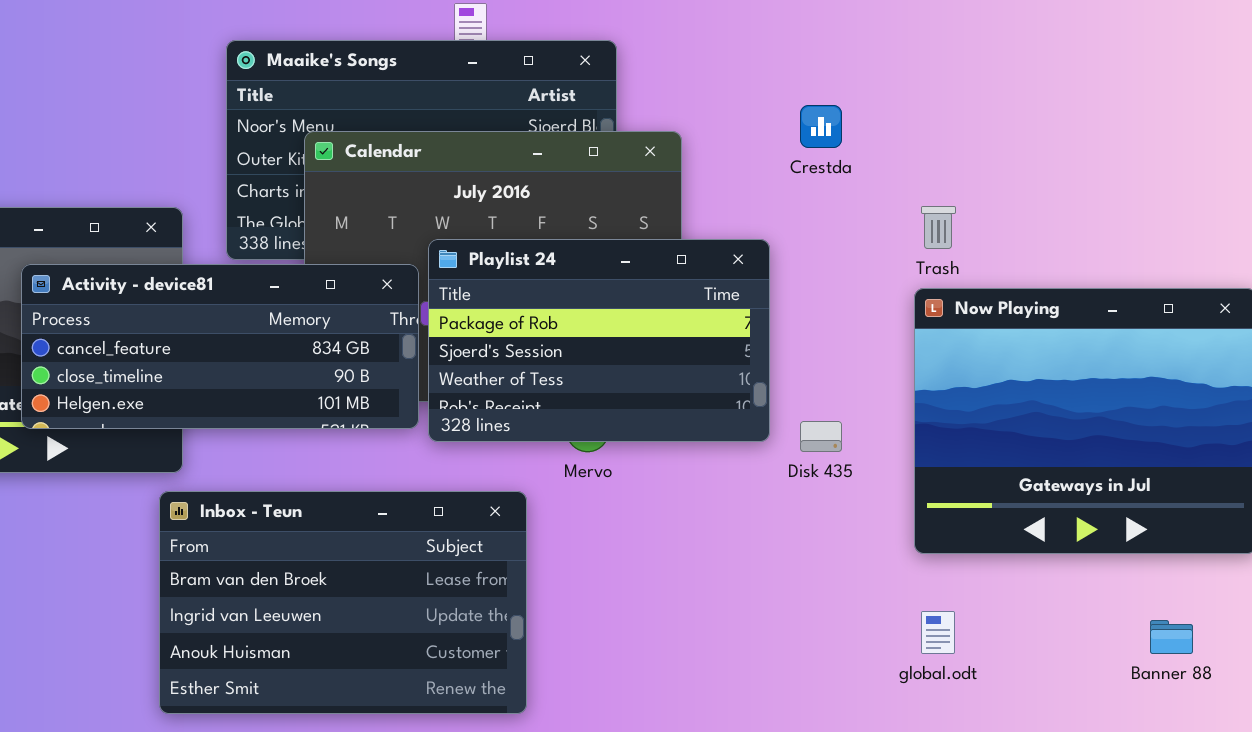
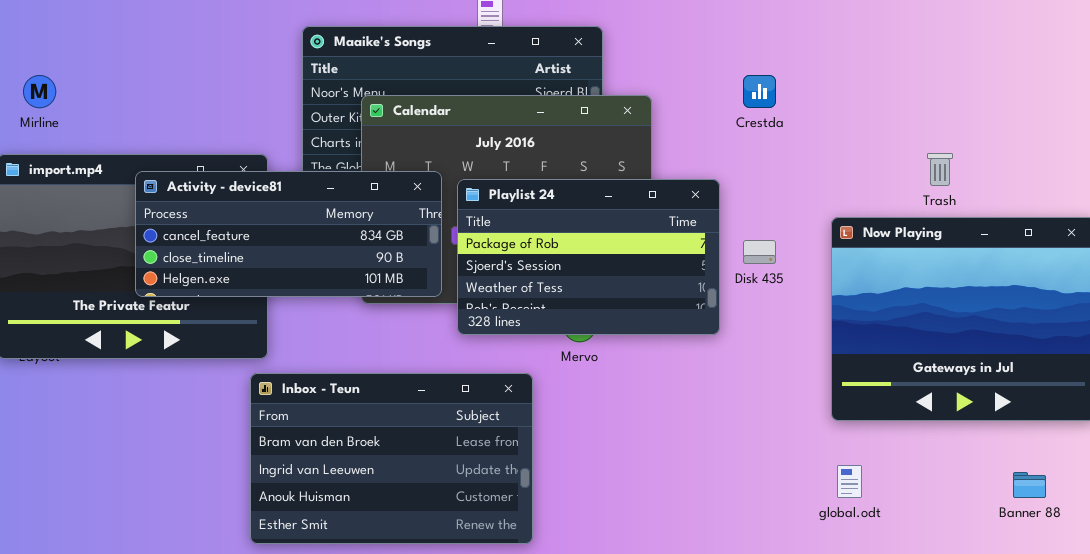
Trash: [921,206,956,249] -> [927,153,953,186], moved
Activity - device81: [21,264,419,429] -> [135,171,442,297], moved
Disk 435: [800,421,842,452] -> [743,240,776,264], moved

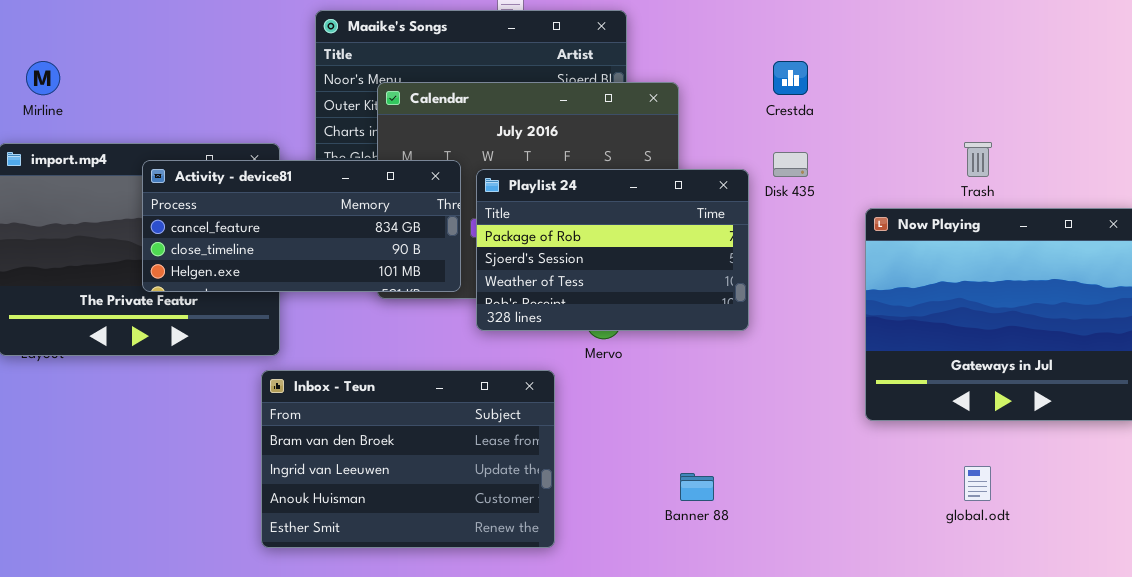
Disk 435: [743,240,776,264] -> [773,152,808,177], moved
global.odt: [837,465,862,498] -> [964,466,991,501], moved
Banner 88: [1013,472,1046,498] -> [680,473,714,501], moved

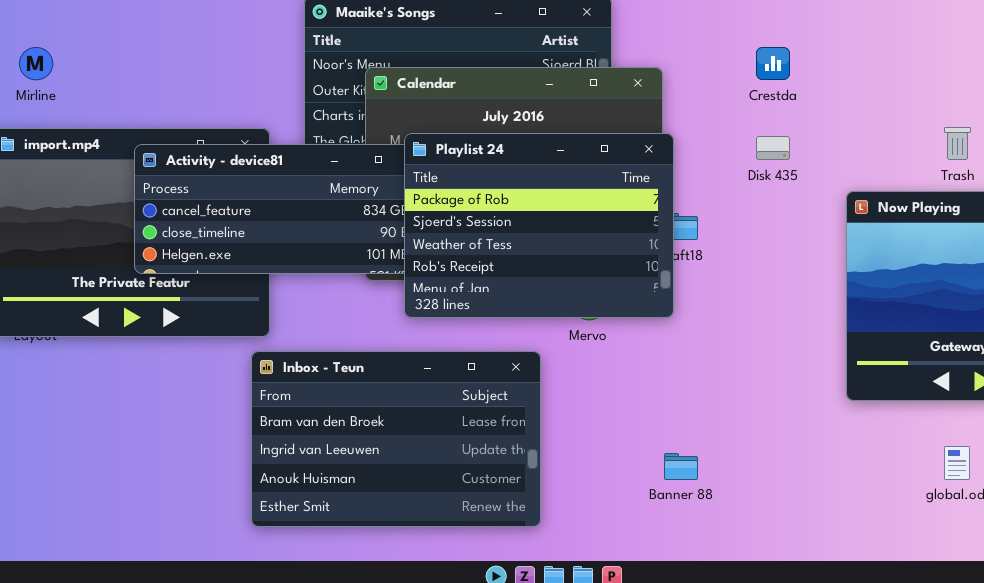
Playlist 24: [476,169,749,331] -> [404,133,674,318], moved, resized

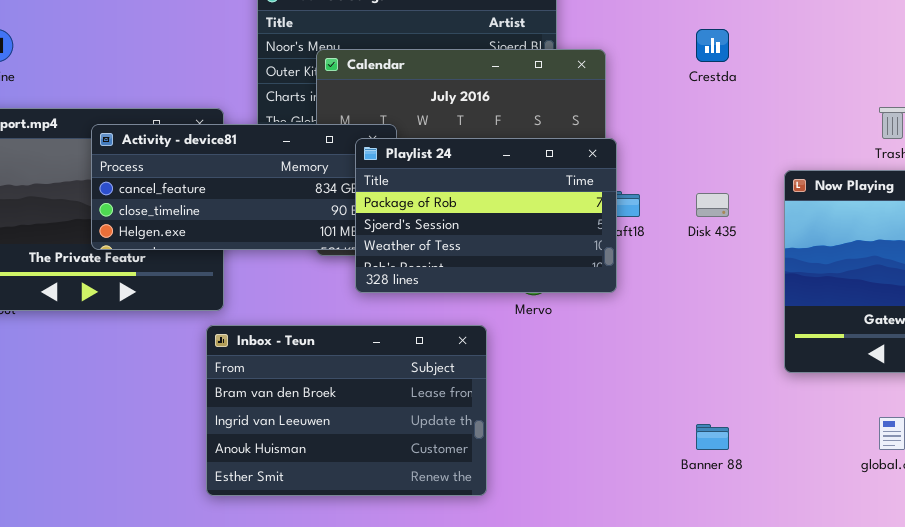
Playlist 24: [404,133,674,318] -> [355,138,617,293], resized
Disk 435: [756,136,790,160] -> [696,193,729,217], moved
Banner 88: [664,453,698,480] -> [696,424,729,450], moved

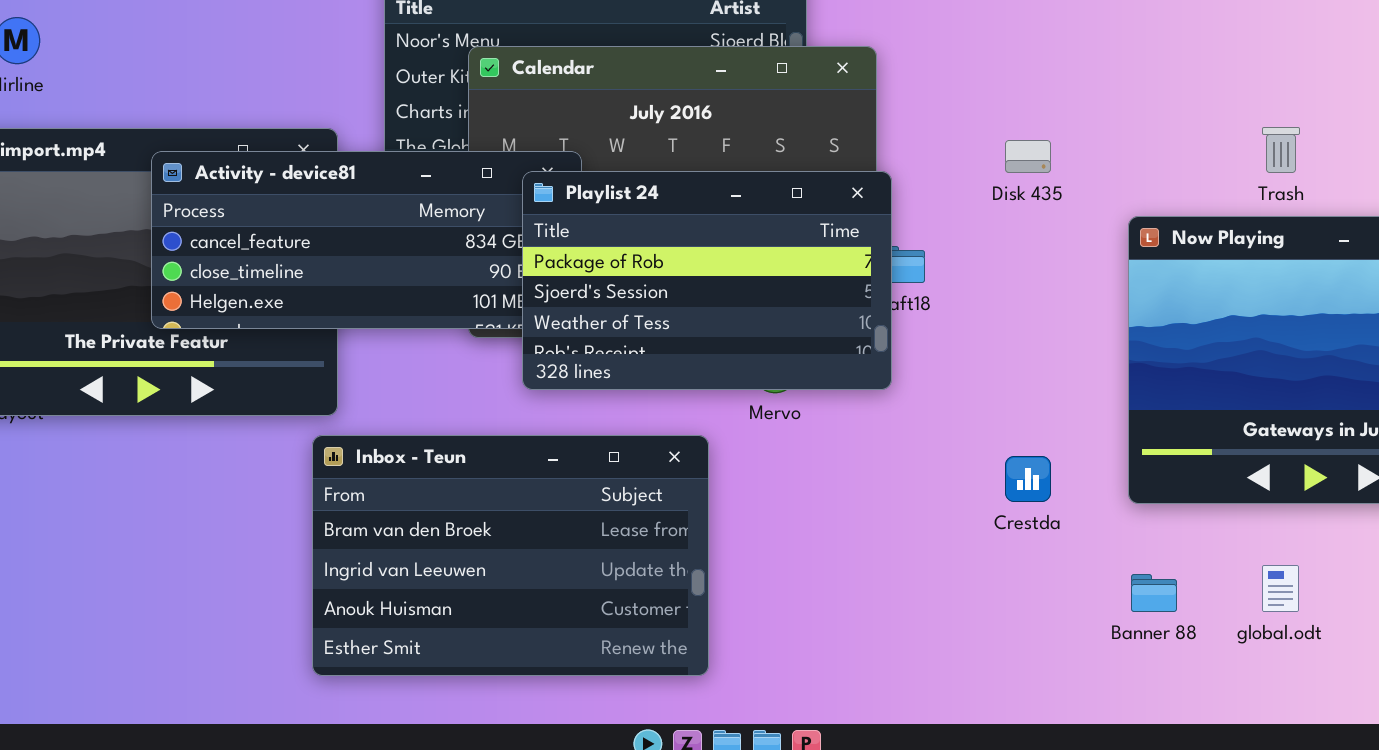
Crestda: [696,29,729,62] -> [1005,456,1051,502], moved
Disk 435: [696,193,729,217] -> [1005,140,1051,173], moved
Banner 88: [696,424,729,450] -> [1131,574,1177,612], moved

